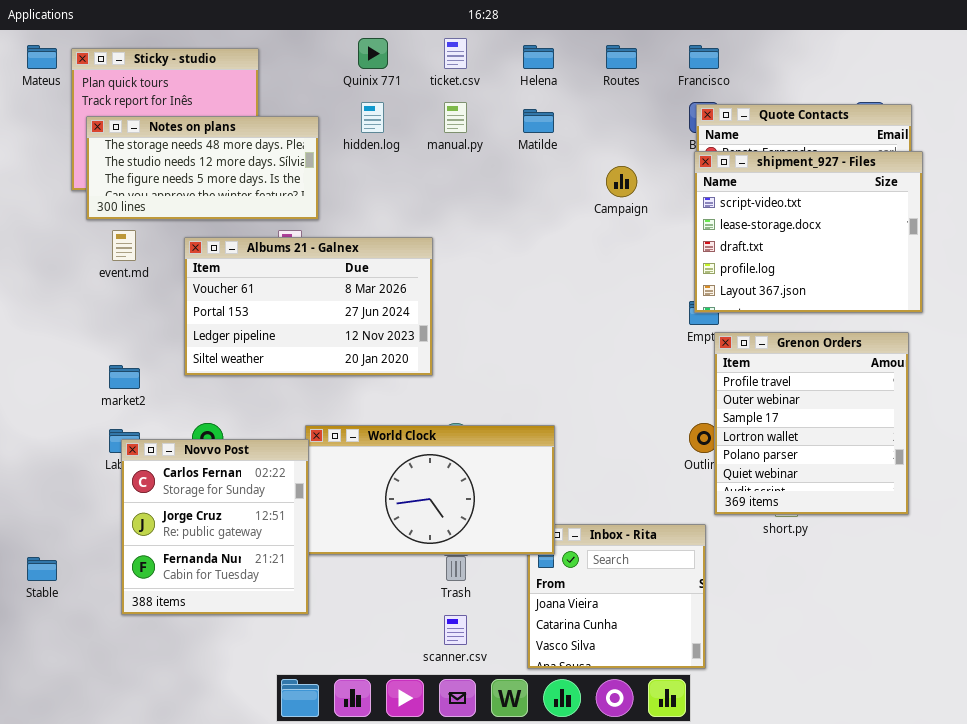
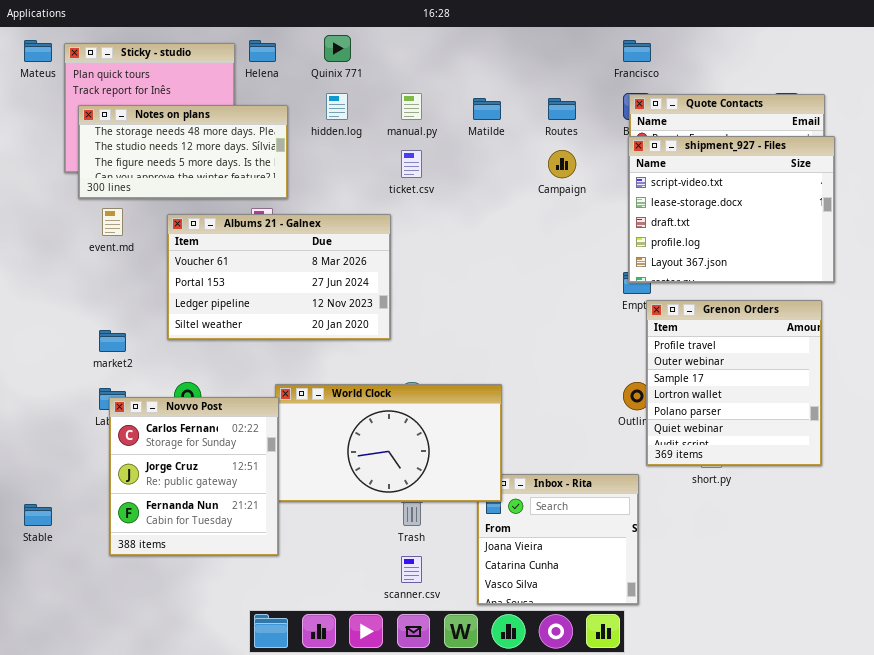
ticket.csv: [444,38,467,69] -> [401,150,422,178], moved
Helena: [523,45,554,69] -> [249,40,276,62], moved
Routes: [606,45,637,69] -> [548,98,576,120], moved

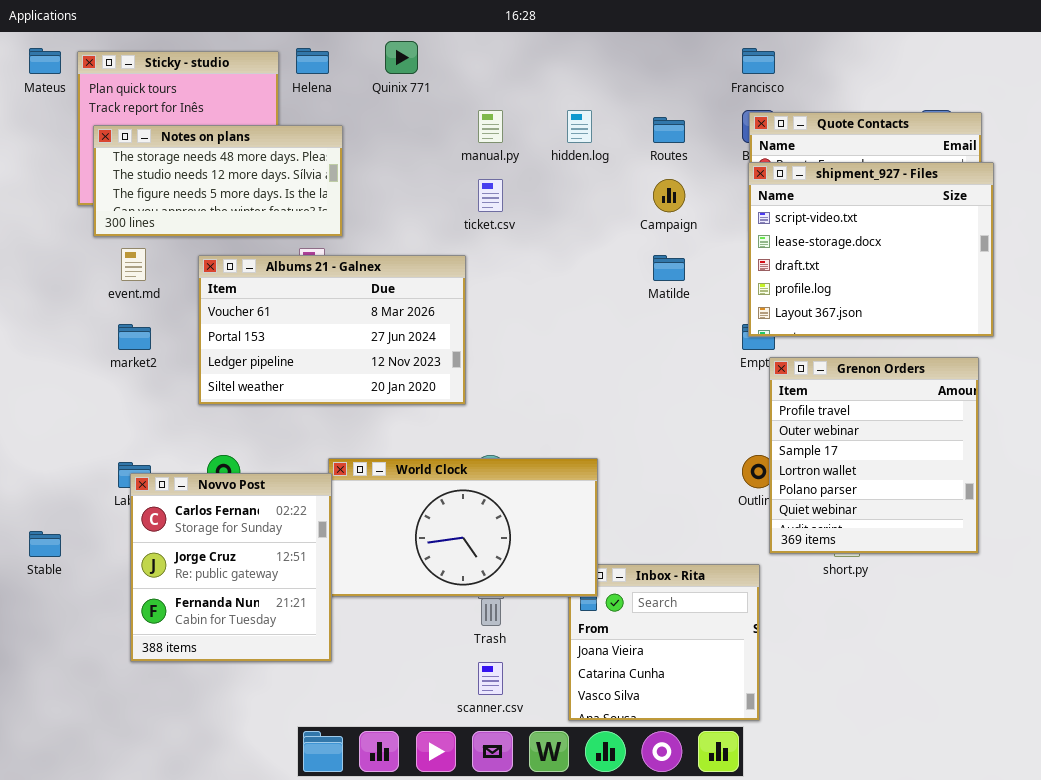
hidden.log: [326,93,348,120] -> [567,110,592,143], moved
Matilde: [473,98,501,120] -> [653,255,685,281], moved
market2: [99,330,126,352] -> [118,324,151,350], moved
Stable: [24,504,52,526] -> [29,531,61,557], moved

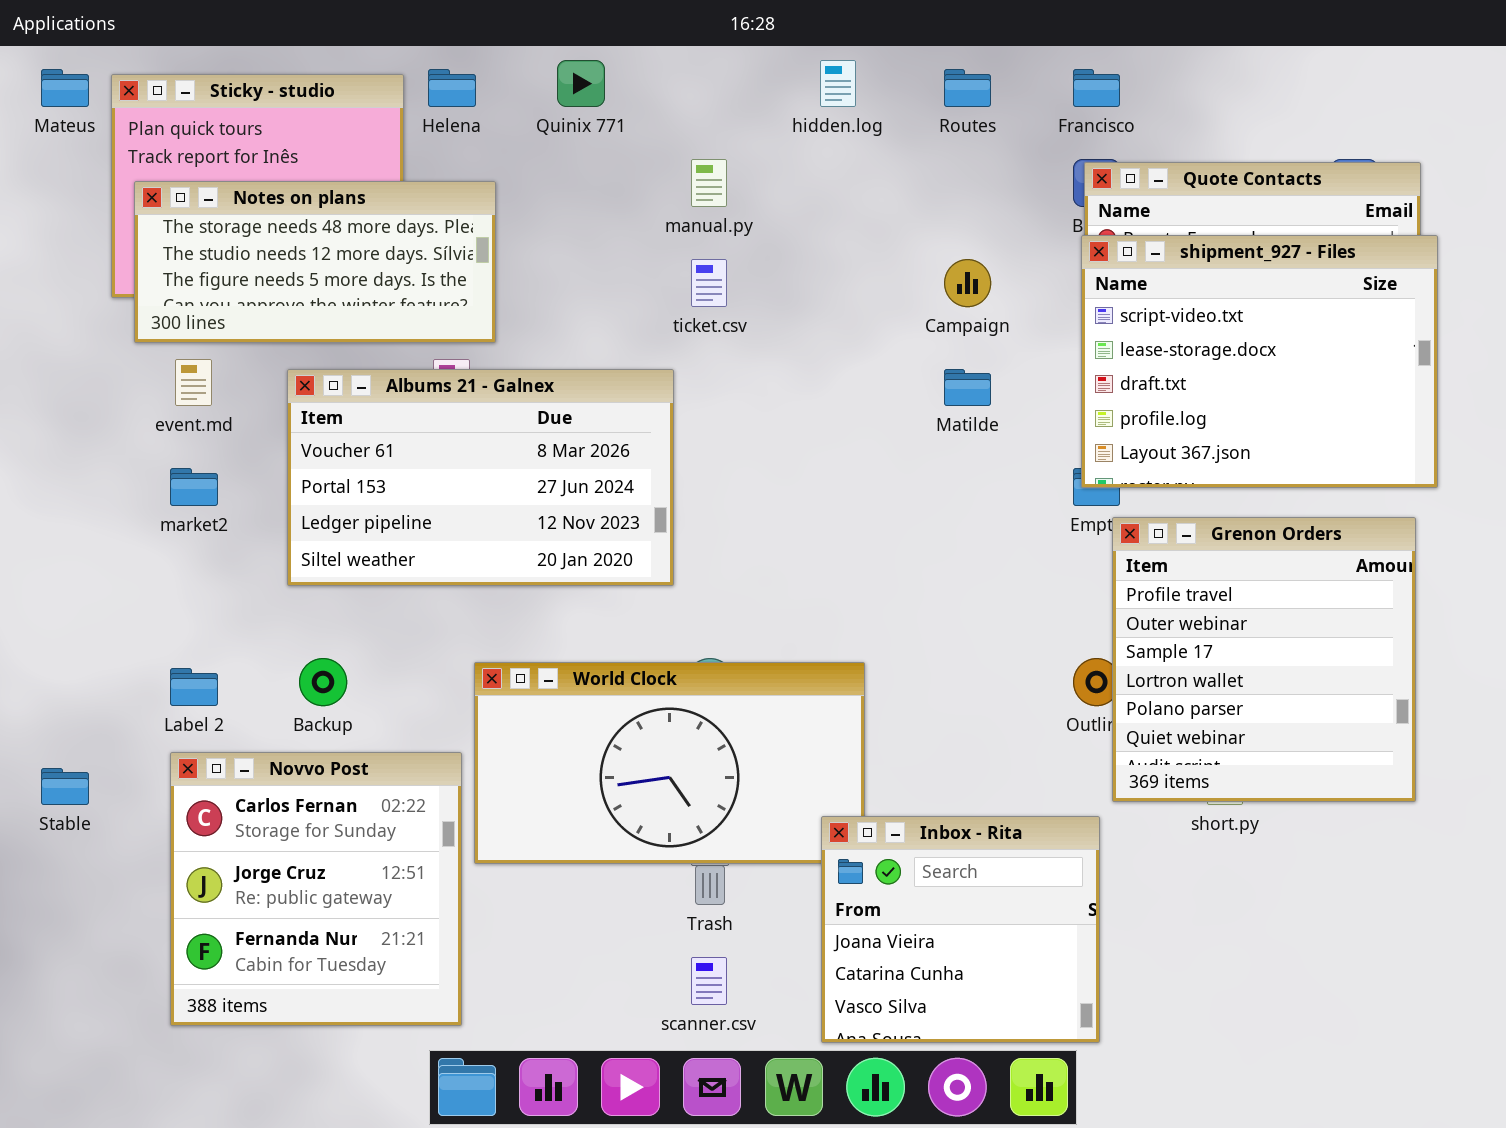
hidden.log: [567,110,592,143] -> [820,60,856,107], moved
Routes: [653,117,685,143] -> [944,69,991,107], moved
Novvo Post: [130,473,332,662] -> [170,752,462,1026], moved
Inbox - Rita: [568,564,760,721] -> [821,816,1100,1043], raised

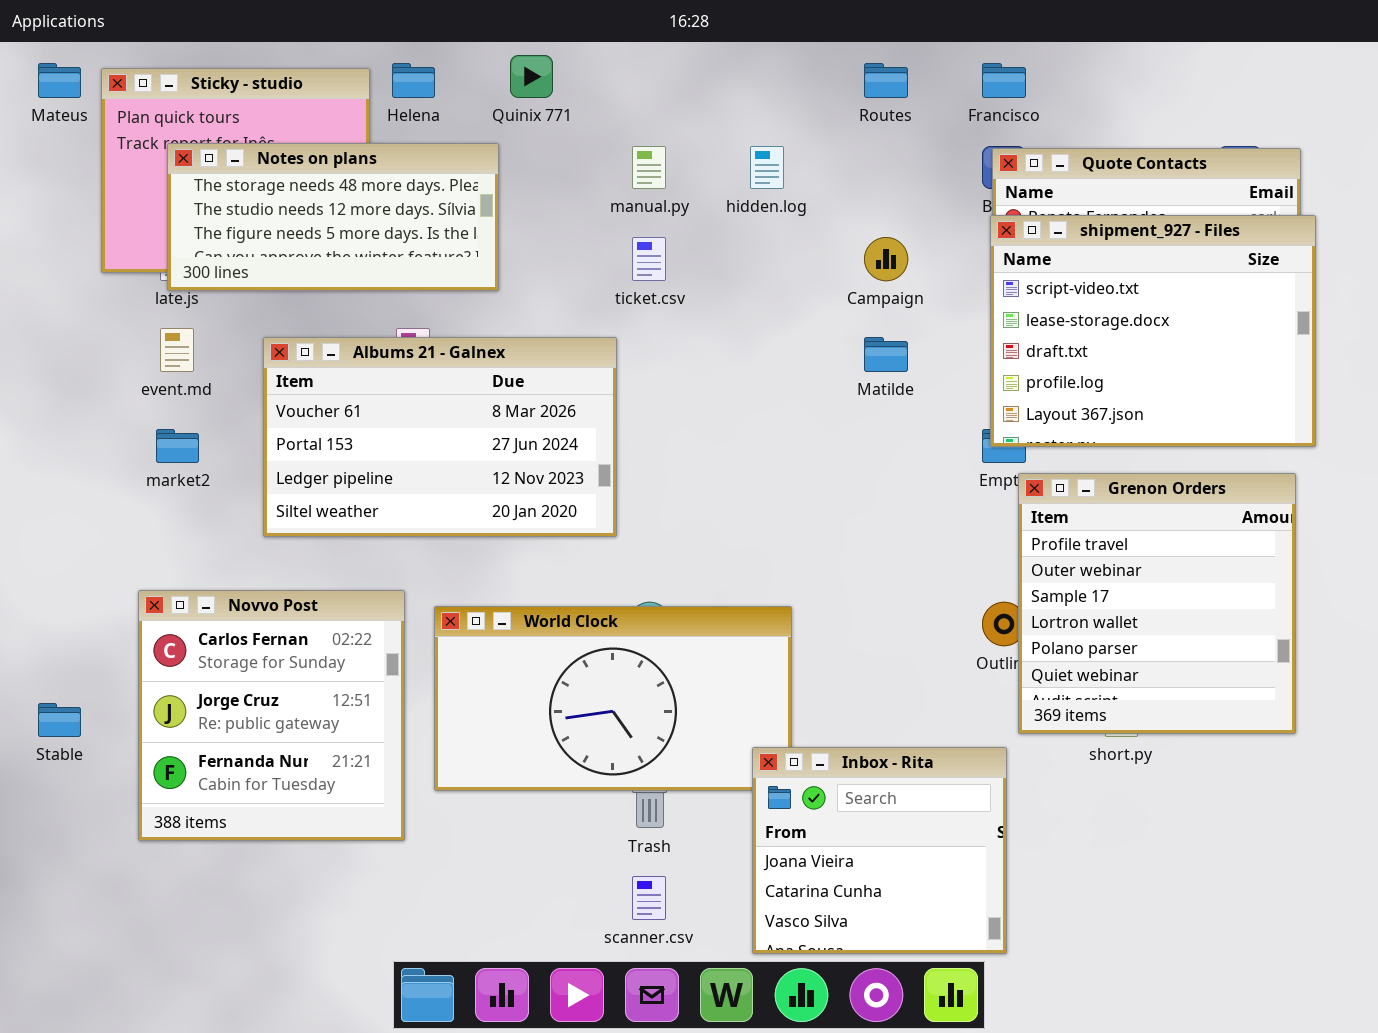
hidden.log: [820,60,856,107] -> [750,146,784,189], moved
Notes on plans: [134,181,496,343] -> [167,143,499,291], moved
Novvo Post: [170,752,462,1026] -> [138,590,405,841], moved

